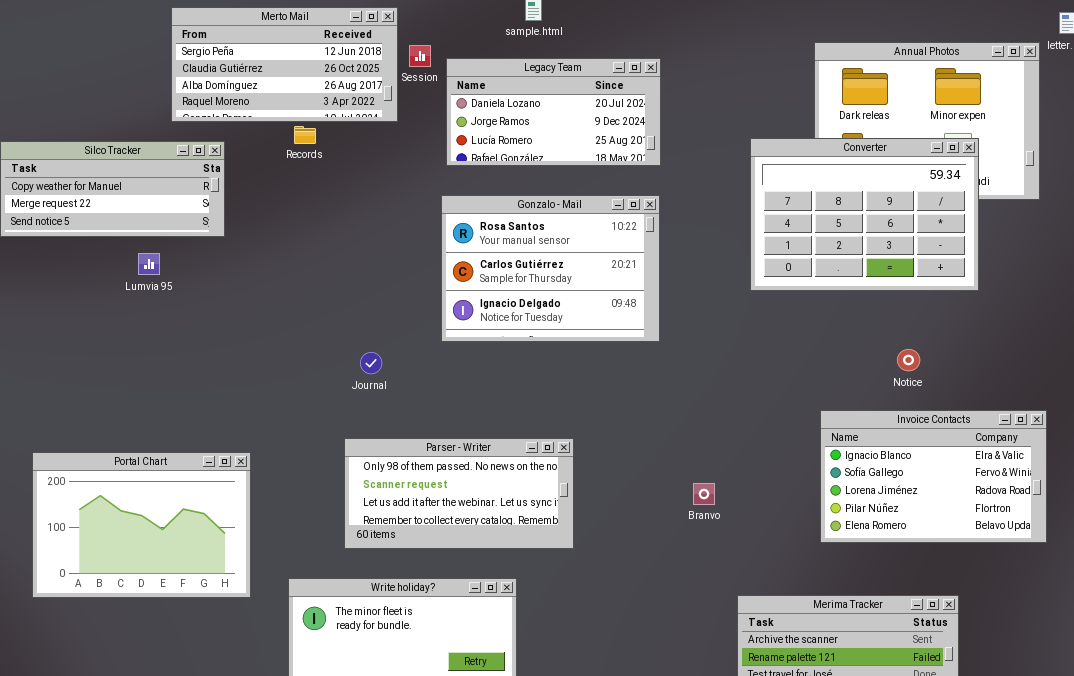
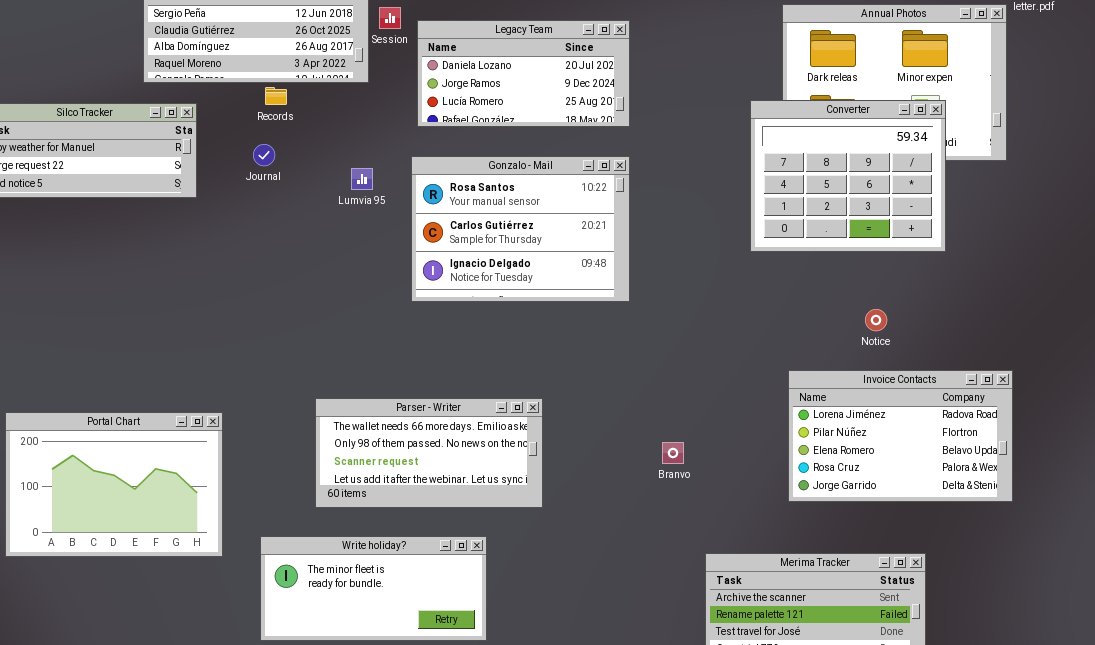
Converter: [750,138,979,291] -> [750,100,946,252], resized
Lumvia 95: [138,253,160,275] -> [351,168,373,190], moved
Journal: [360,352,382,374] -> [253,144,275,166], moved
Invoice Contacts: [820,410,1047,543] -> [788,370,1013,502], scrolled down 2 rows
Parser - Writer: [344,438,574,549] -> [315,398,543,508], scrolled up 1 row

